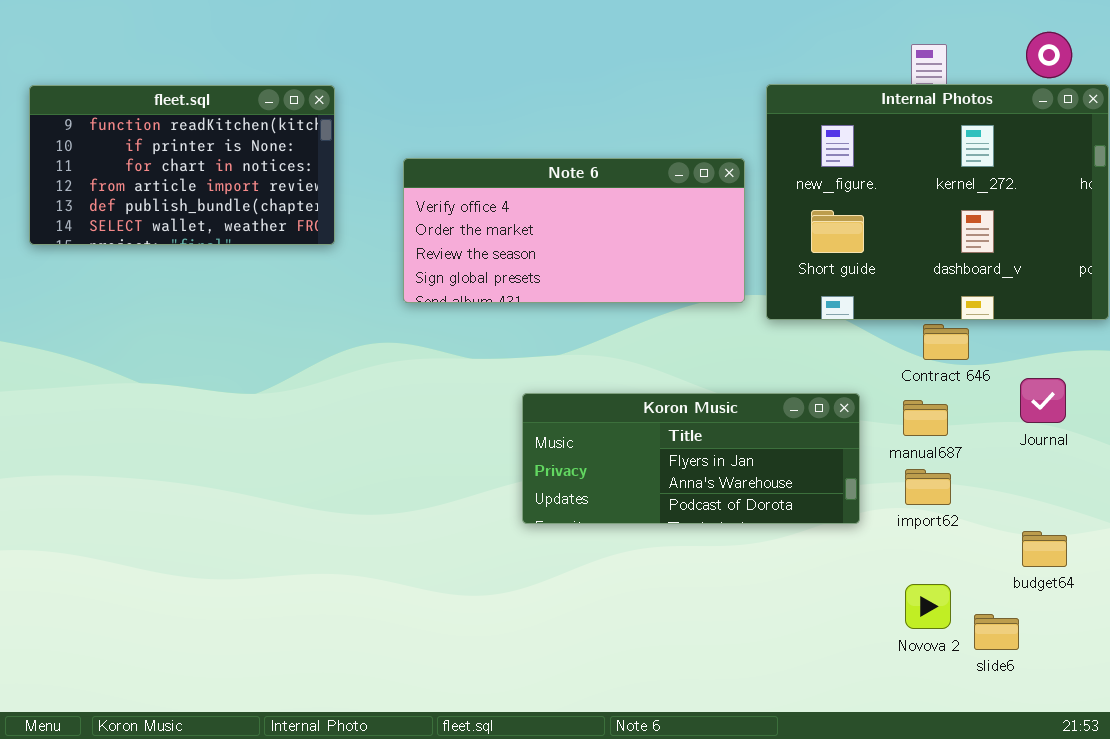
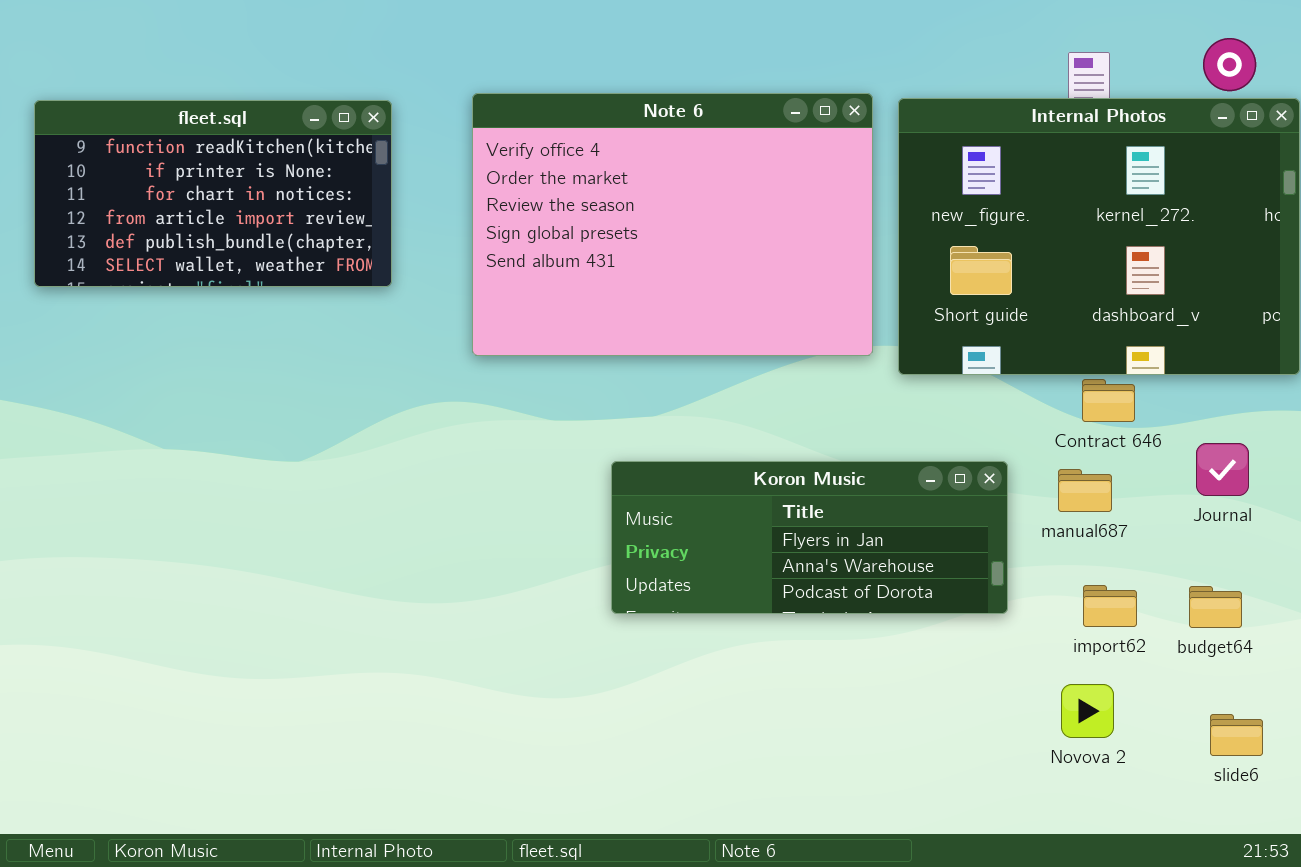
Note 6: [403,158,745,303] -> [472,93,873,356], resized
import62: [905,469,951,505] -> [1083,585,1137,627], moved
budget64: [1022,531,1067,567] -> [1189,586,1242,628], moved
slide6: [974,614,1019,650] -> [1210,714,1263,756], moved

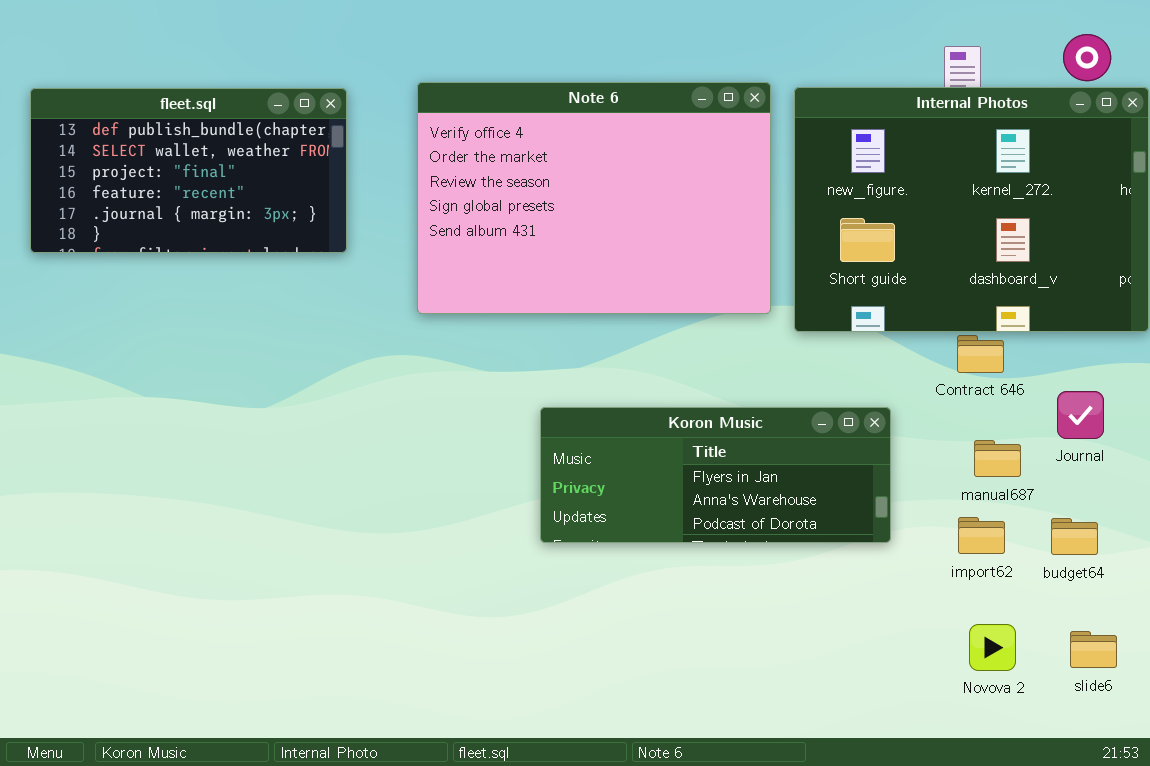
fleet.sql: [34,100,392,287] -> [30,88,347,253], scrolled down 4 rows
manual687: [1058,469,1112,512] -> [974,440,1021,477], moved
Novova 2: [1061,684,1114,738] -> [969,624,1016,671], moved

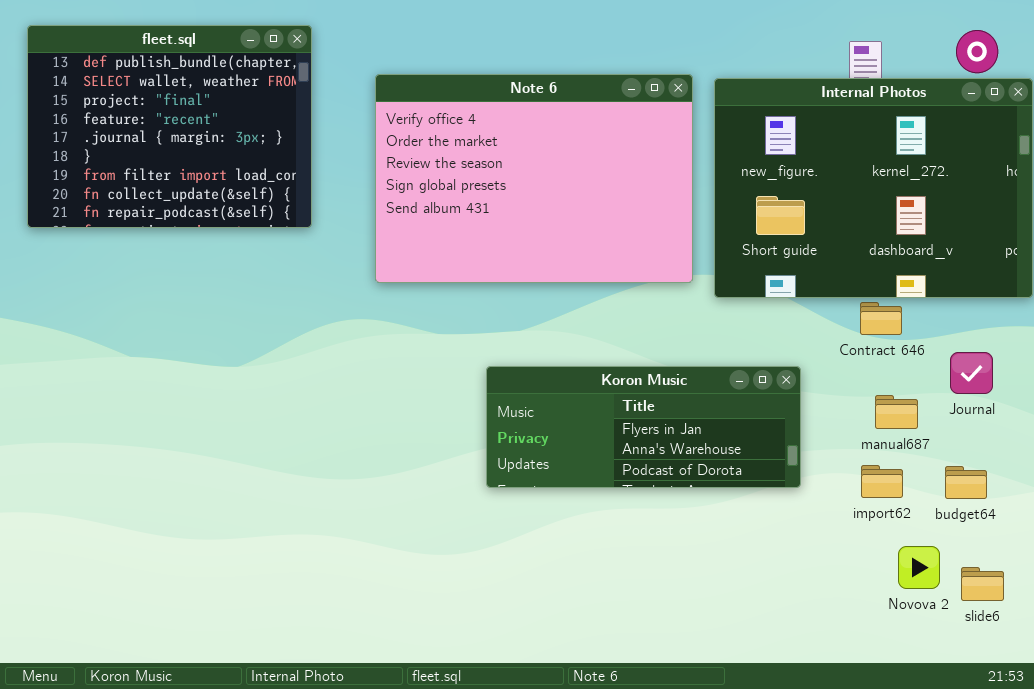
fleet.sql: [30,88,347,253] -> [27,25,312,228], resized
Novova 2: [969,624,1016,671] -> [898,546,940,589], moved

